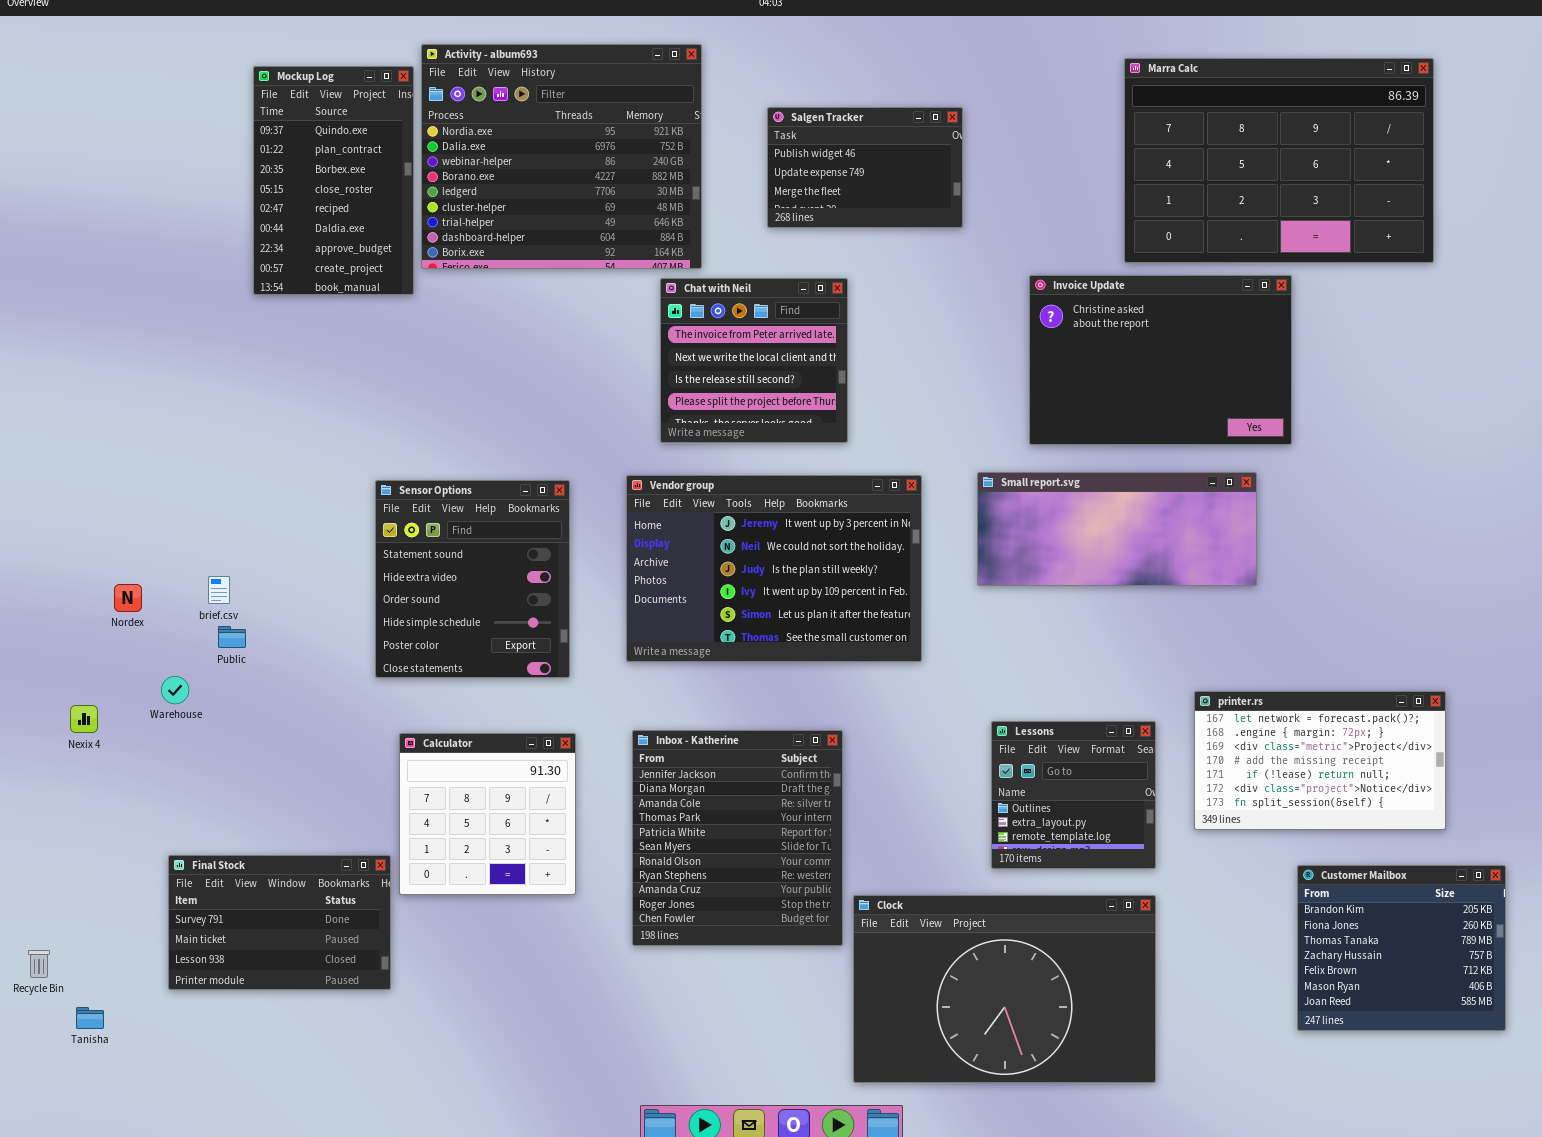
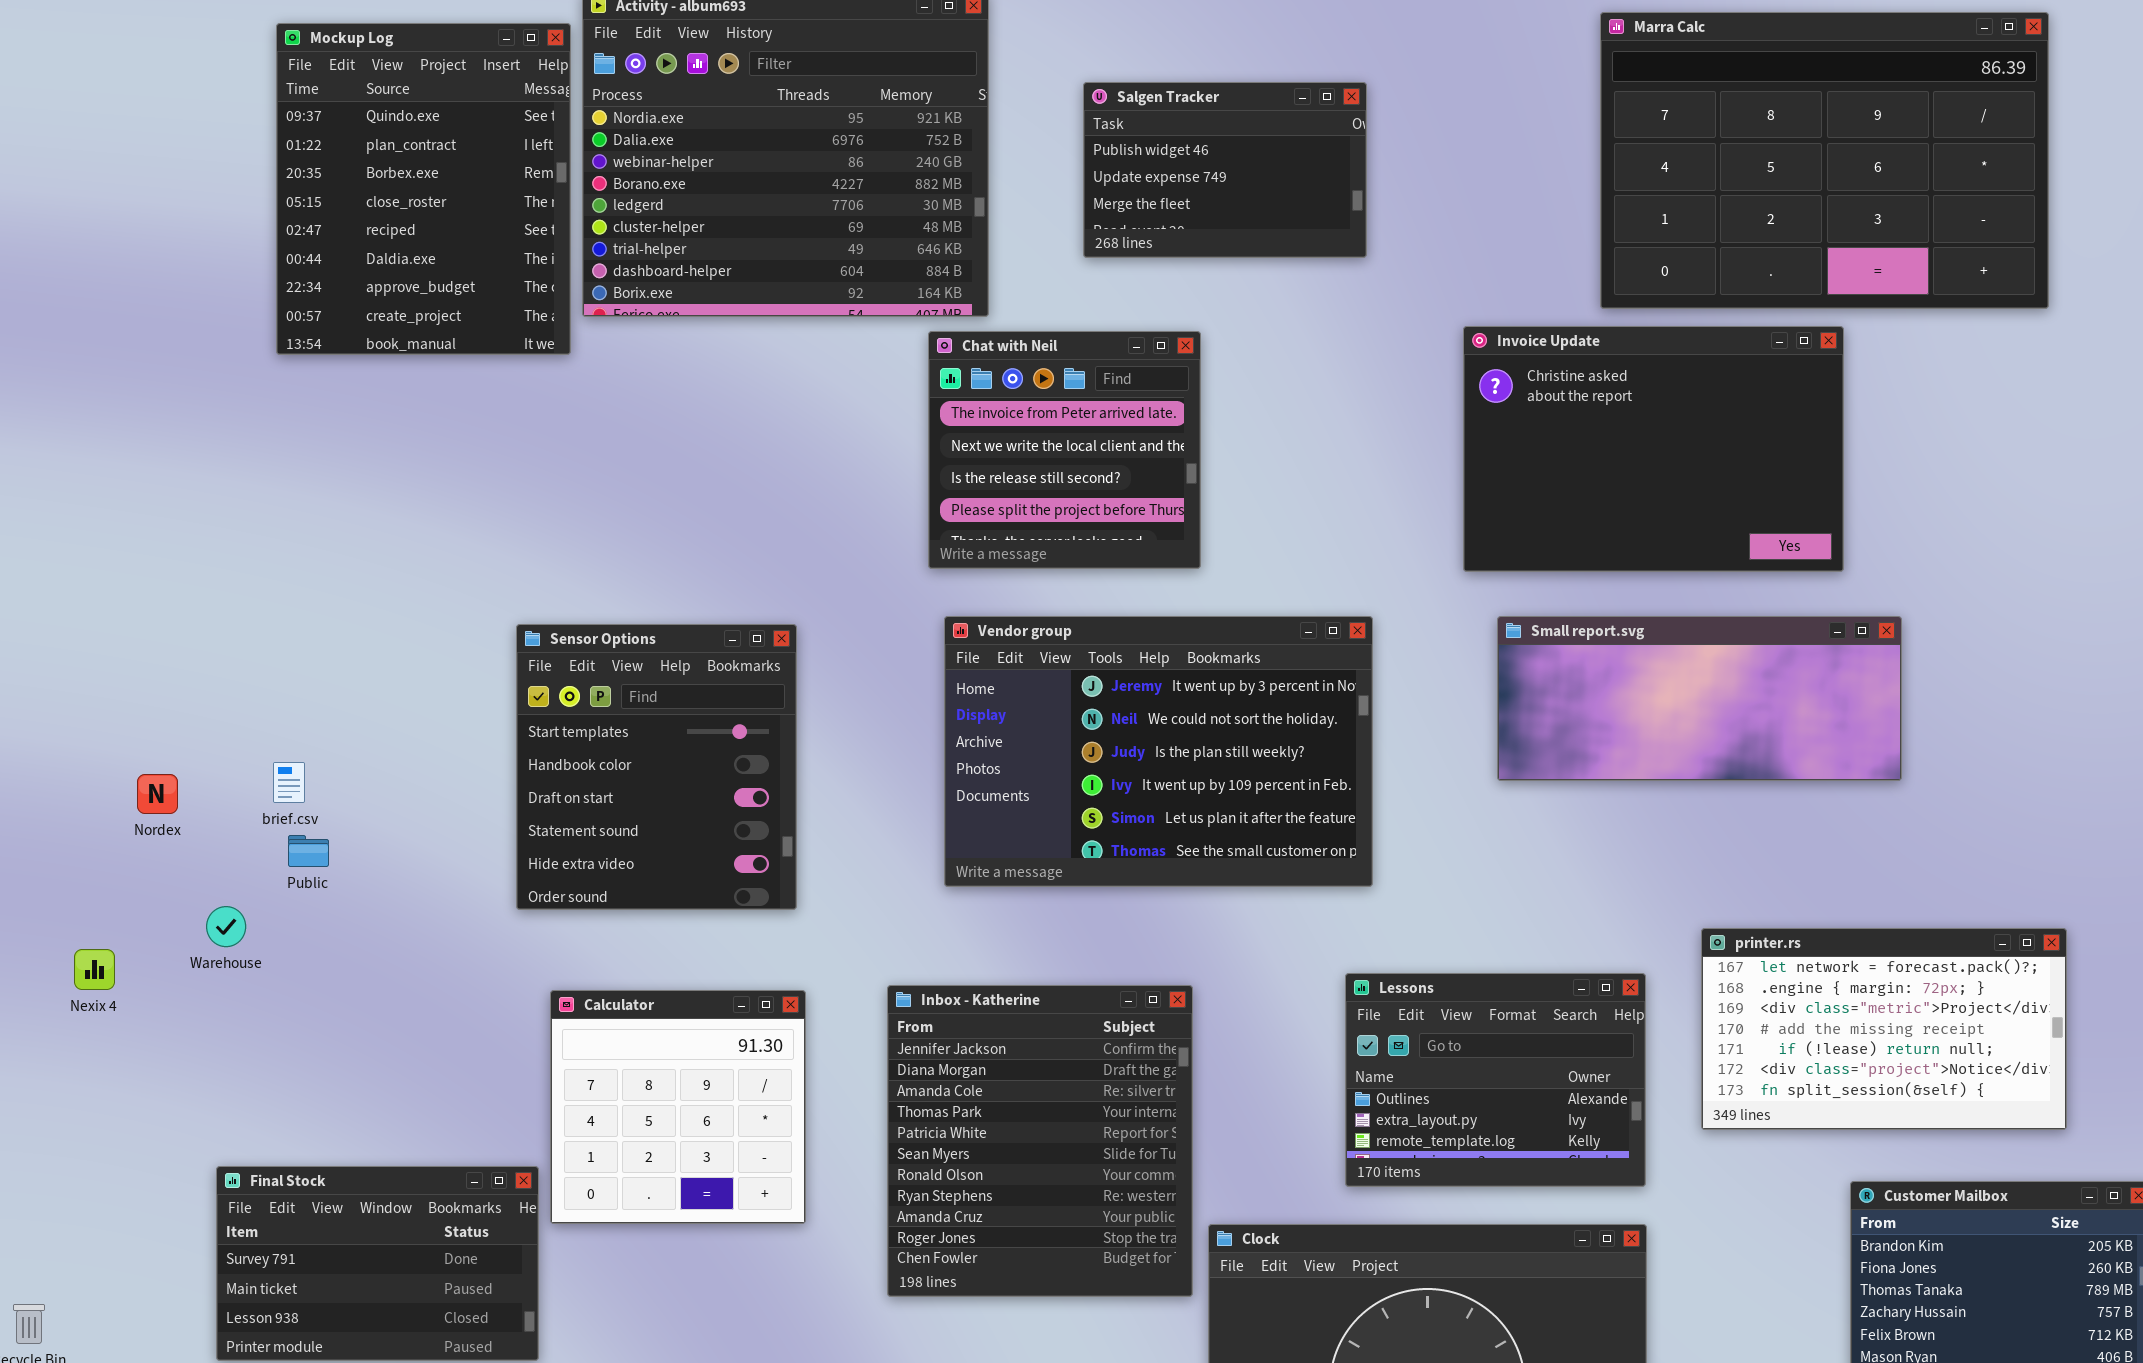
Mockup Log: [253,66,414,295] -> [276,23,571,355], resized
Small report.svg: [977,472,1257,586] -> [1497,616,1902,781], moved
Vendor group: [626,475,922,662] -> [944,616,1373,887], moved
Sensor Options: [375,480,570,678] -> [516,624,797,910], scrolled up 3 rows
Lessons: [991,721,1156,869] -> [1345,973,1646,1187], resized

